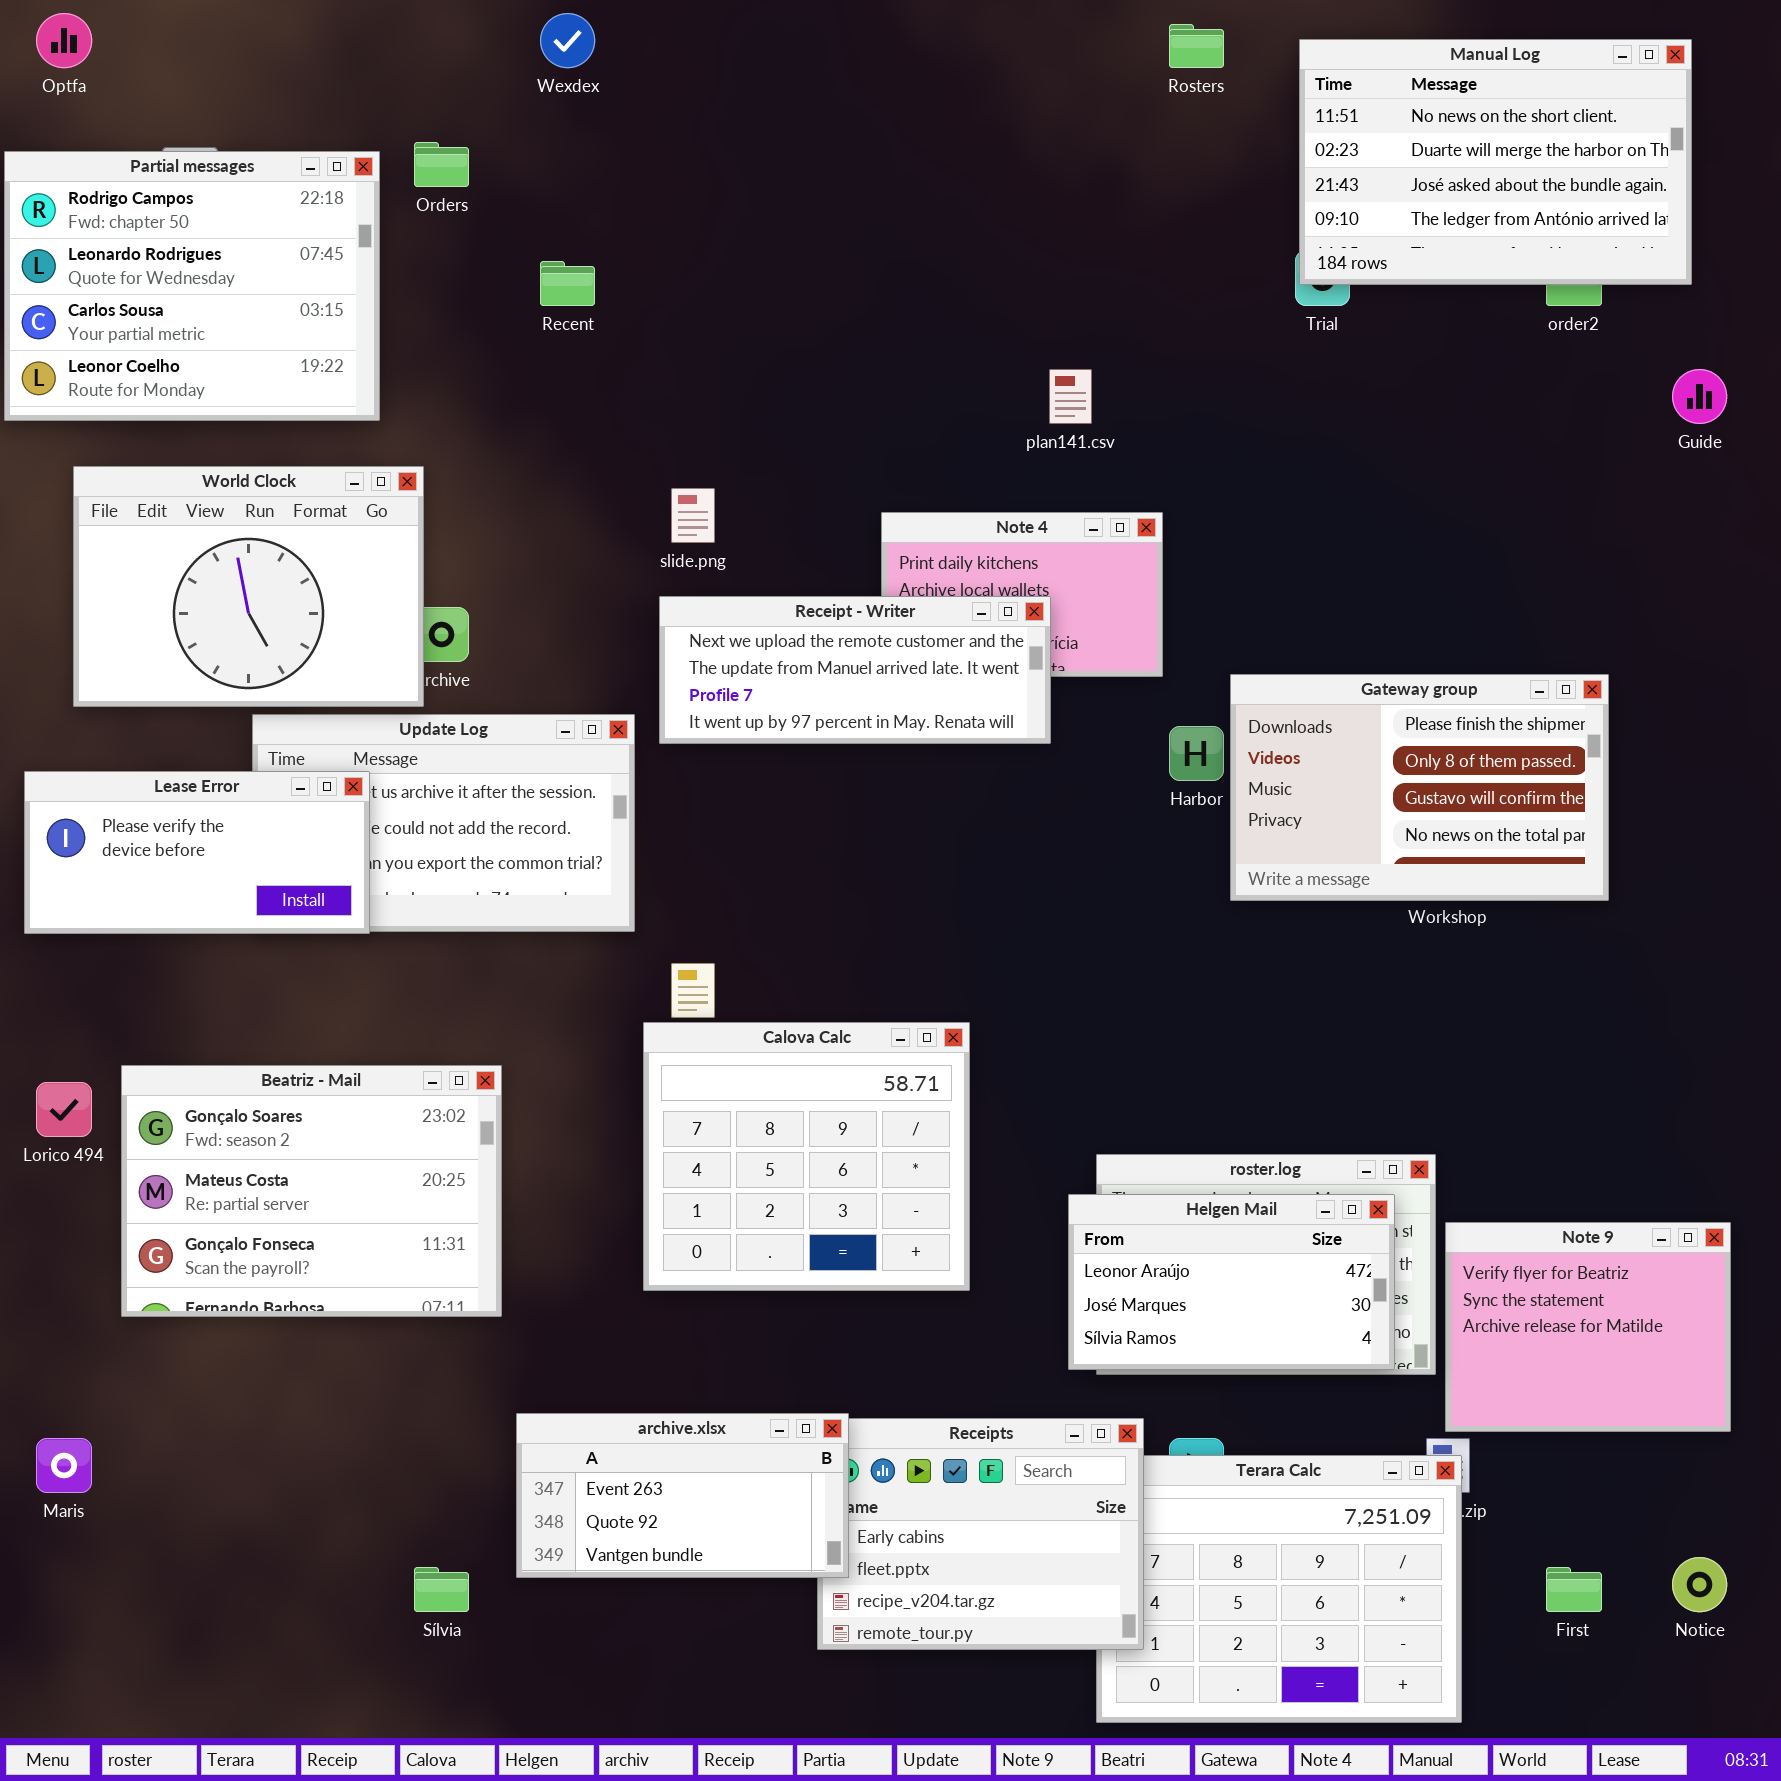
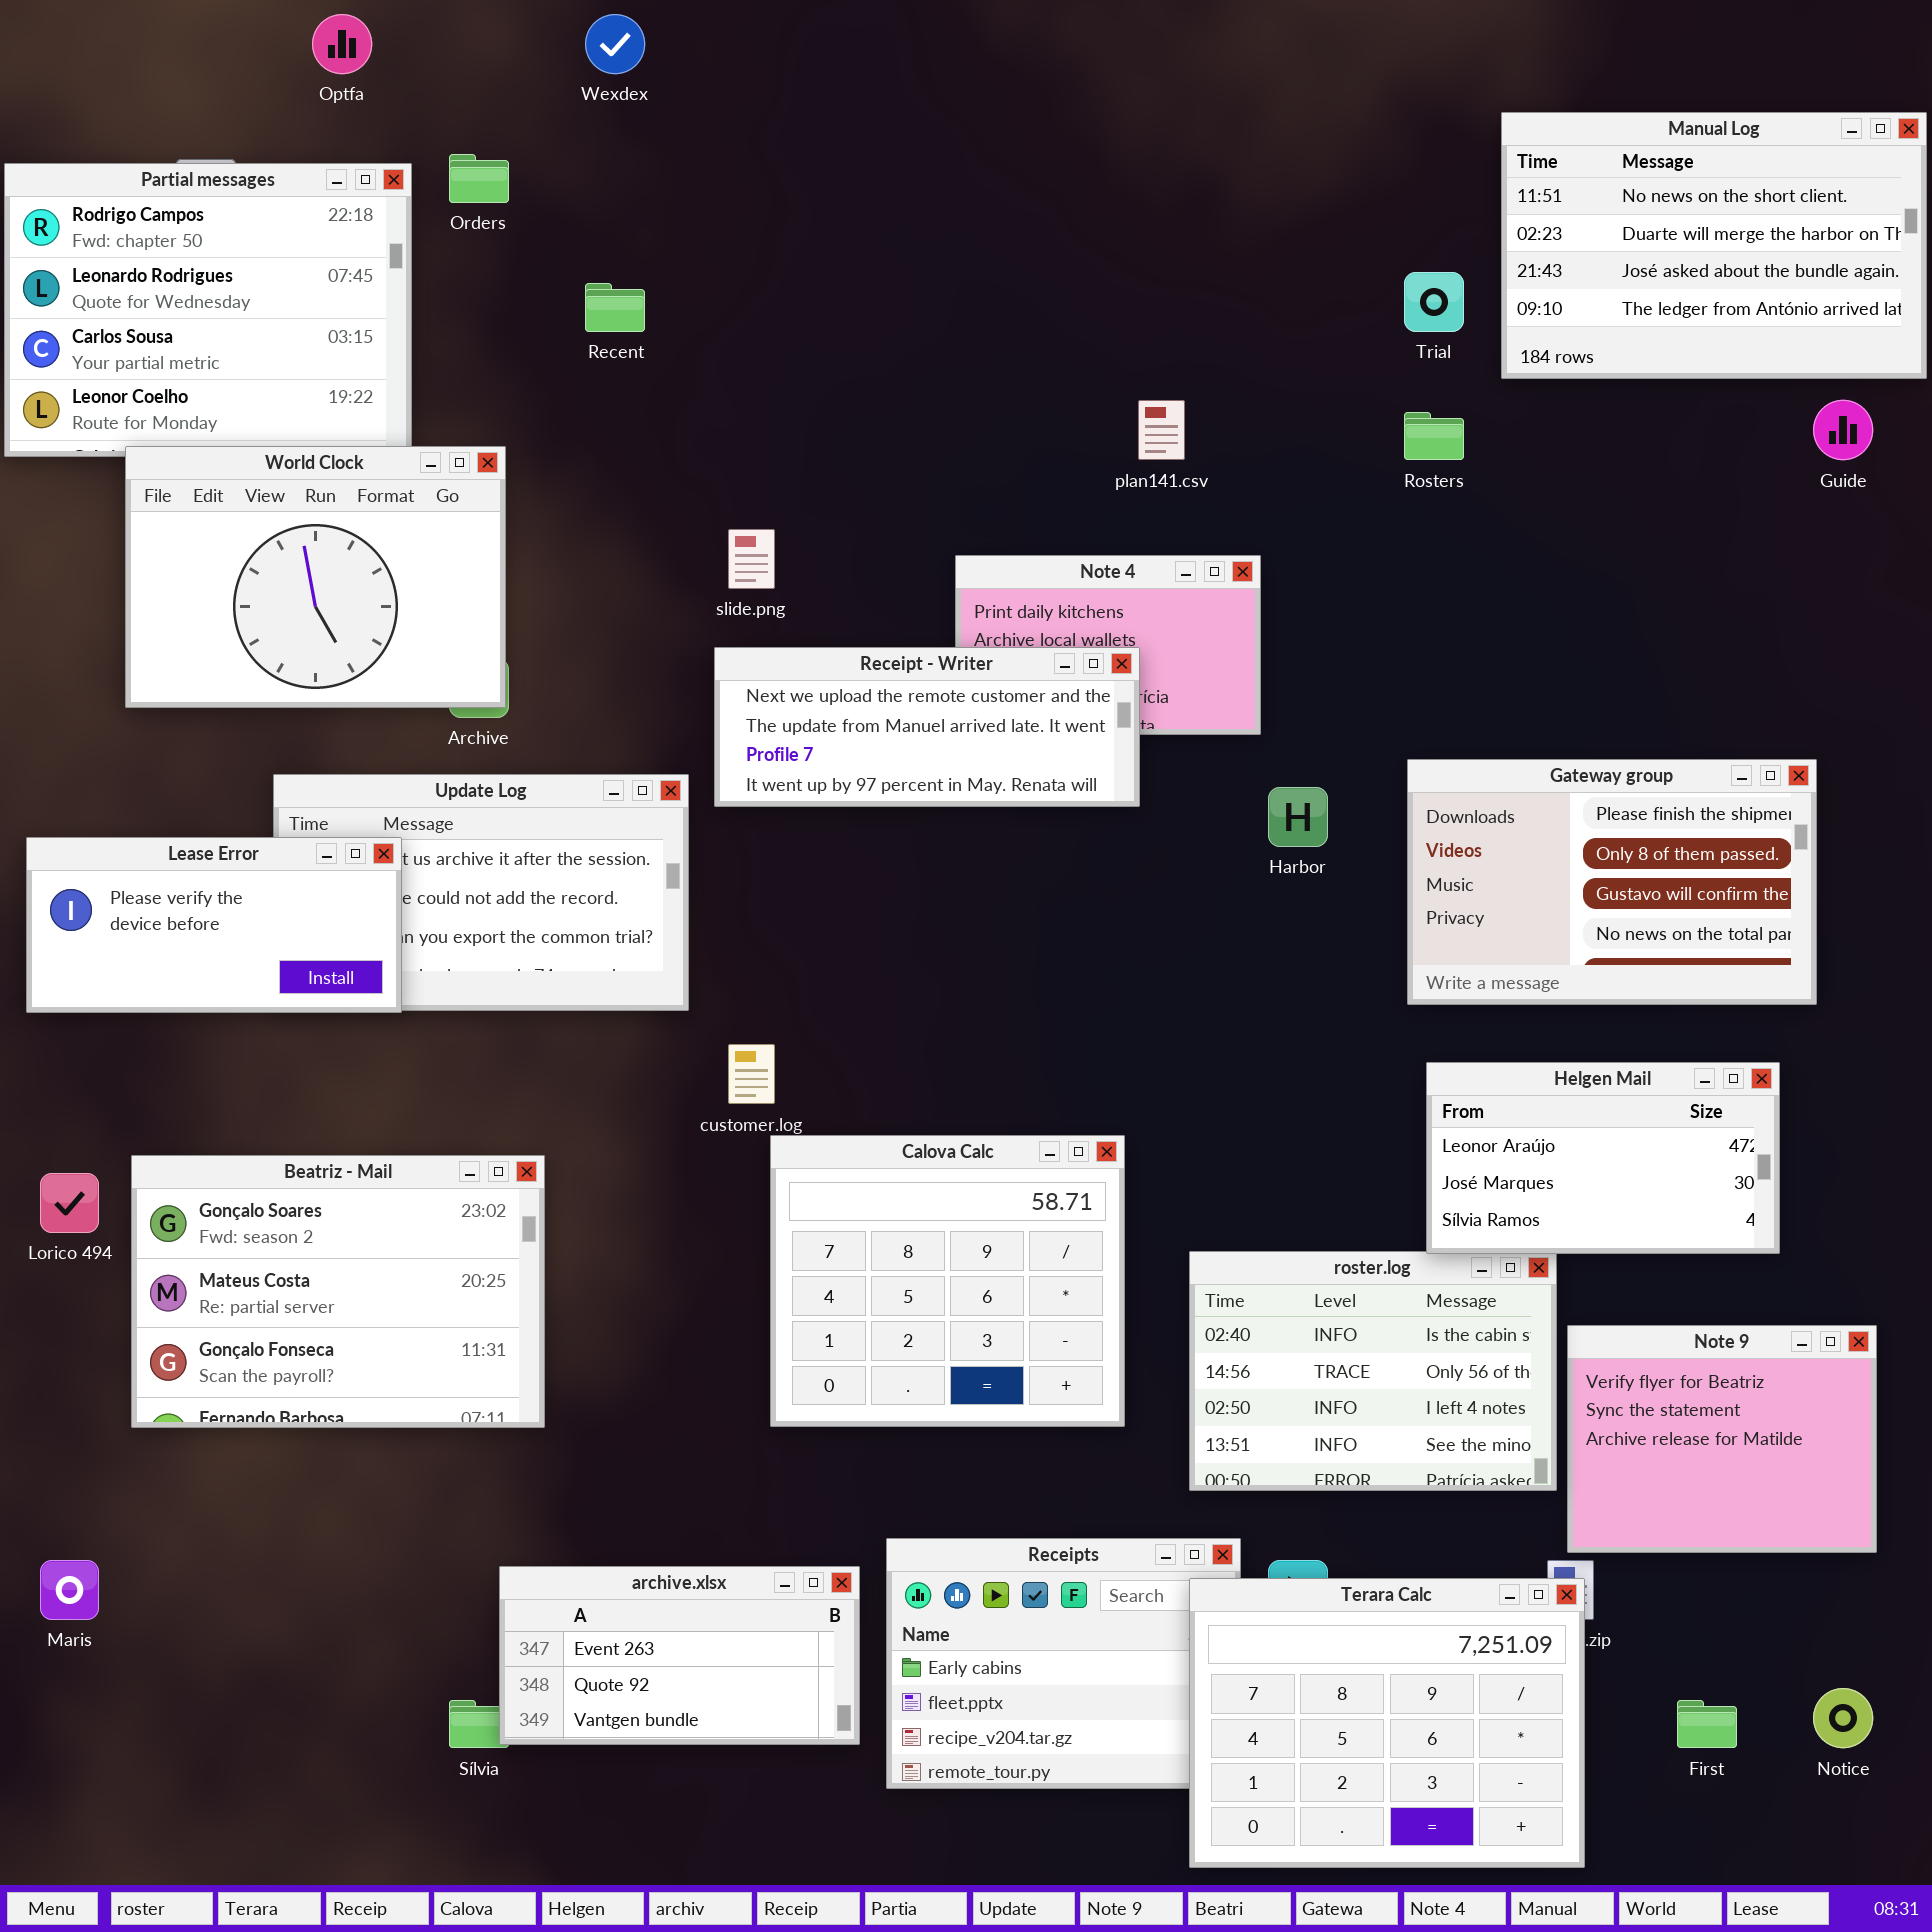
Optfa: [36,13,92,68] -> [312,14,372,74], moved
Rosters: [1169,24,1224,68] -> [1404,412,1464,460], moved
Manual Log: [1299,39,1692,285] -> [1501,112,1927,379], moved
World Clock: [73,466,424,707] -> [125,446,506,708], moved
Gateway group: [1230,674,1609,901] -> [1407,759,1817,1005], moved
Calova Calc: [643,1022,970,1291] -> [770,1135,1125,1427], moved
Helgen Mail: [1068,1194,1395,1370] -> [1426,1062,1780,1254], moved
archive.xlsx: [516,1413,849,1578] -> [499,1566,860,1745], moved
Terara Calc: [1096,1455,1462,1723] -> [1189,1578,1585,1868], raised

